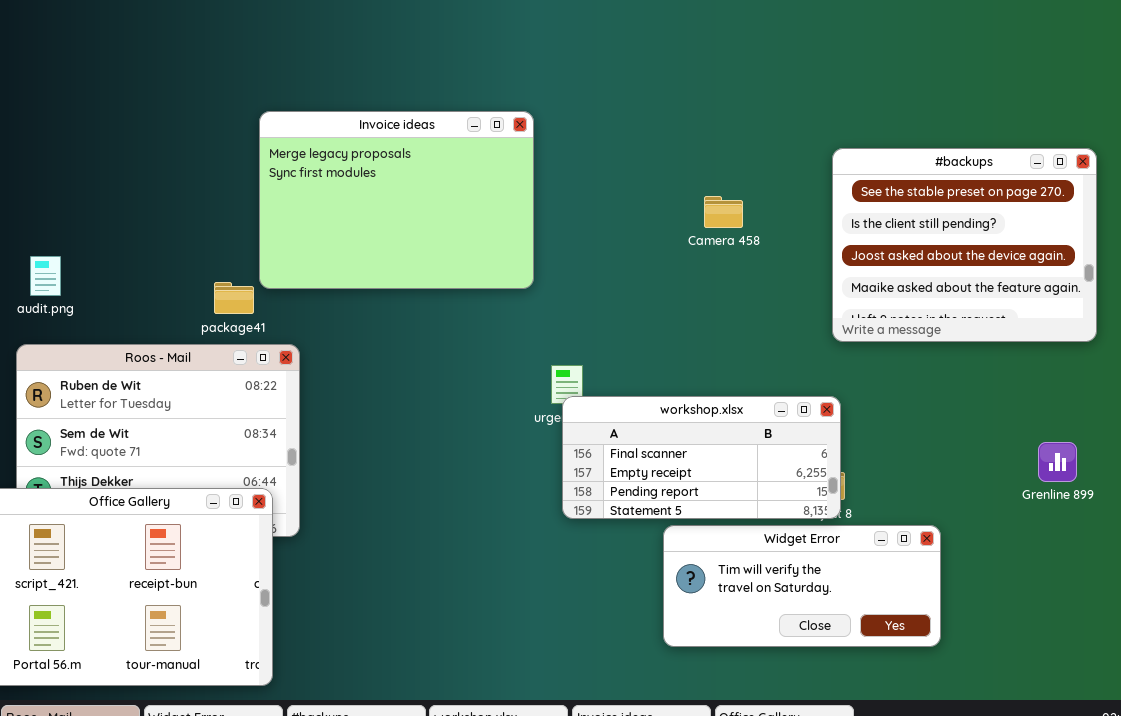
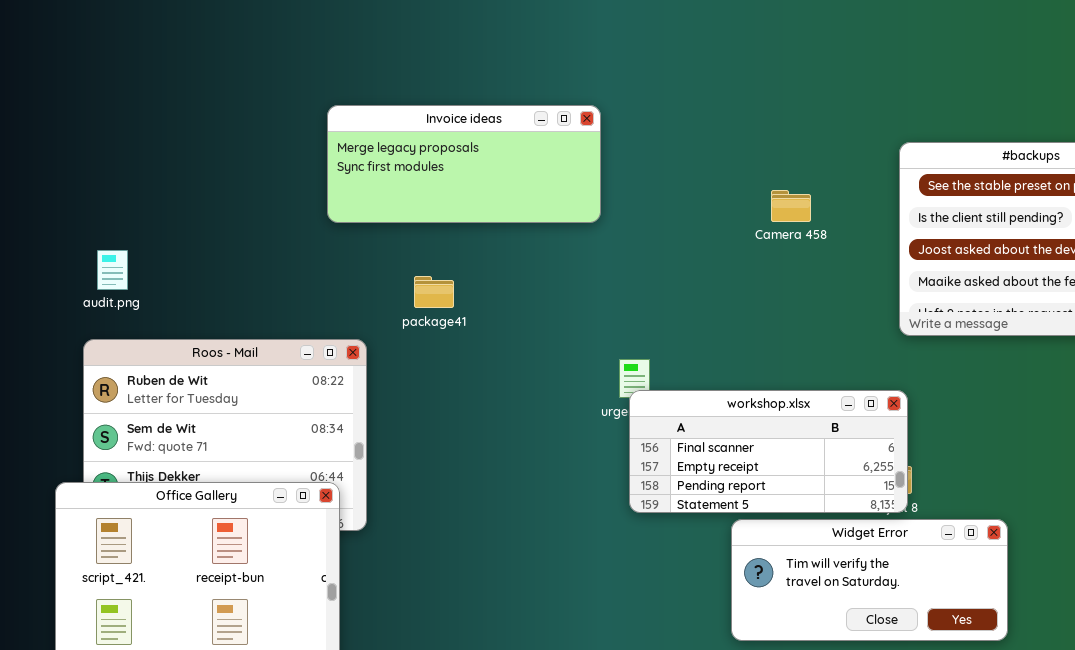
Invoice ideas: [259,111,534,289] -> [327,105,601,223], resized
package41: [214,282,254,314] -> [414,276,454,308], moved

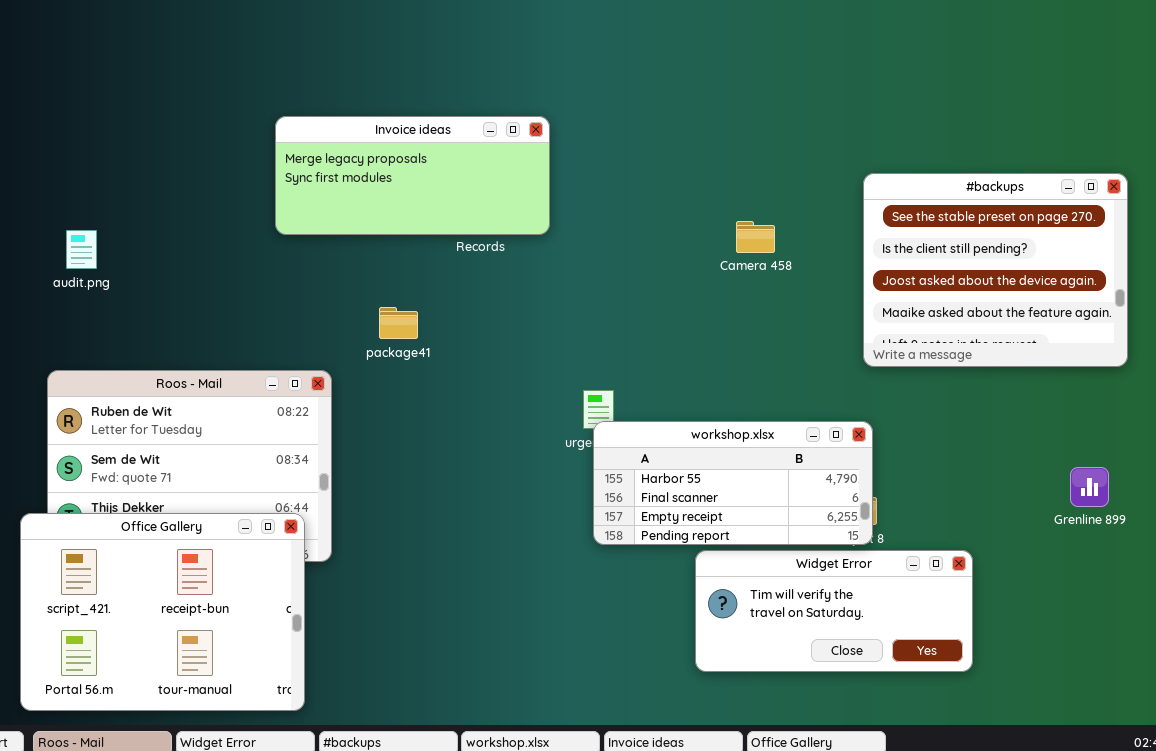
Invoice ideas: [327,105,601,223] -> [275,116,550,235], moved
audit.png: [97,250,128,290] -> [66,230,97,269], moved
workshop.xlsx: [629,390,908,513] -> [593,421,873,545], scrolled up 1 row

